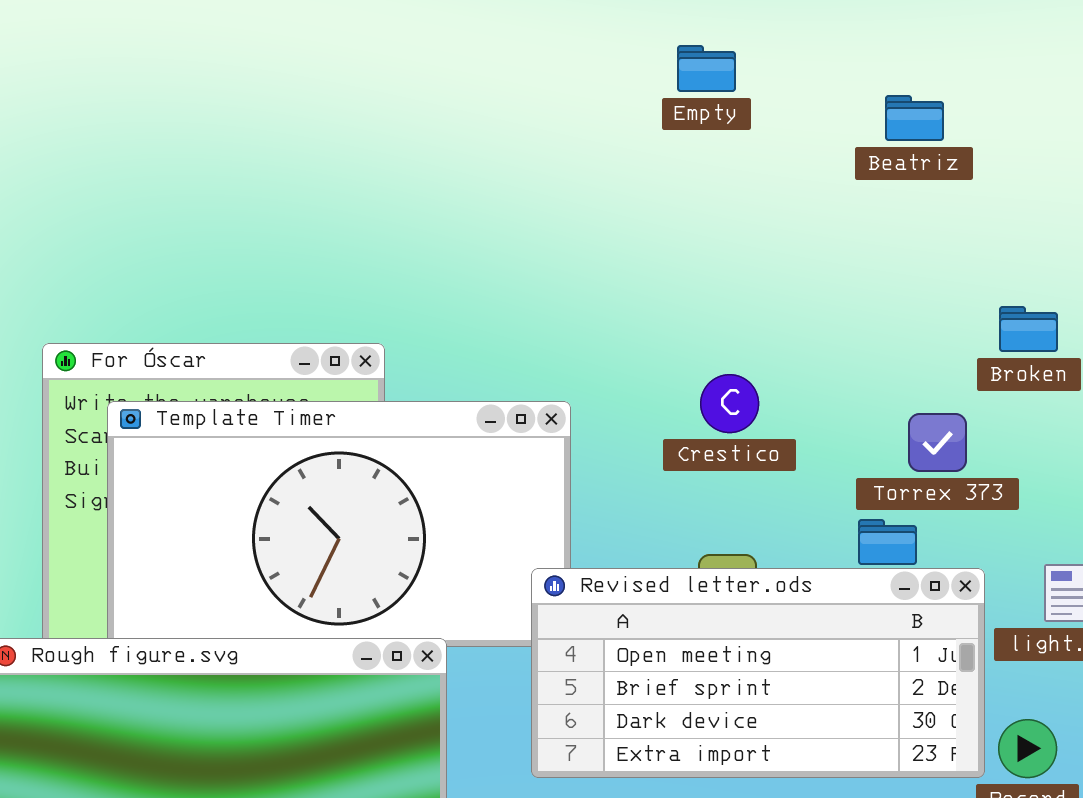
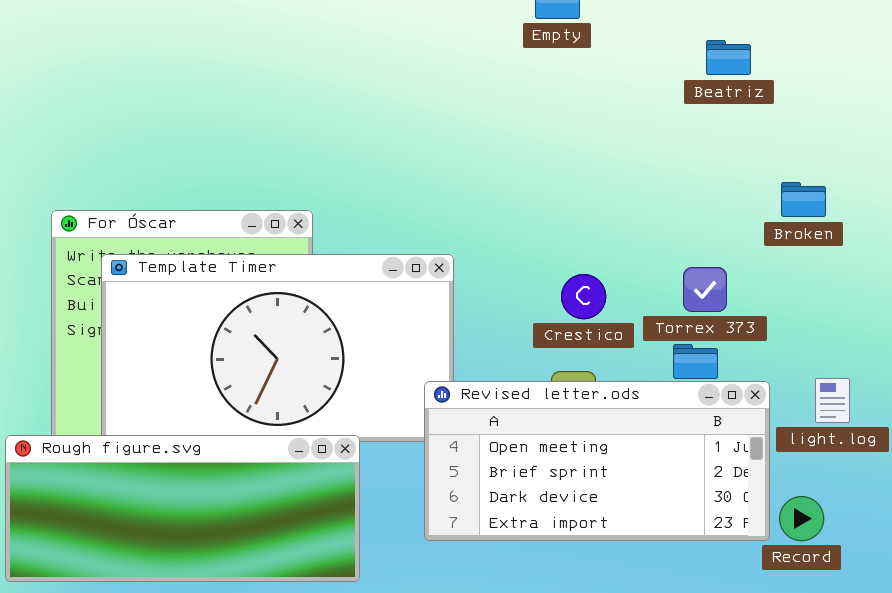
Beatriz: [885,95,944,141] -> [706,40,751,75], moved
Crestico: [700,374,759,433] -> [561,274,606,319], moved
Torrex 373: [908,413,967,472] -> [683,267,727,312], moved

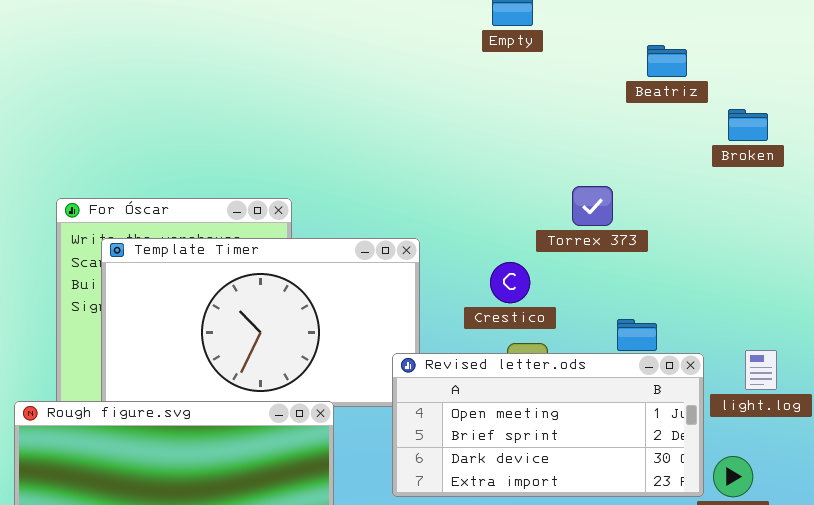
Broken: [781,182,826,217] -> [728,109,768,141], moved
Torrex 373: [683,267,727,312] -> [572,186,613,226], moved
Crestico: [561,274,606,319] -> [490,262,530,303], moved

